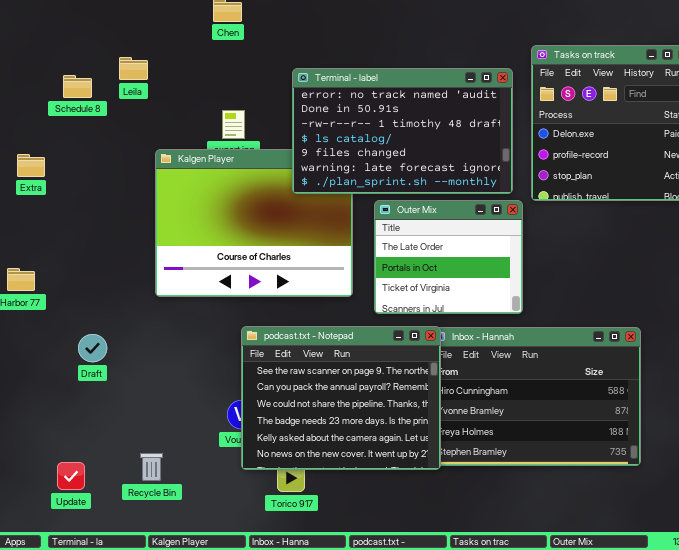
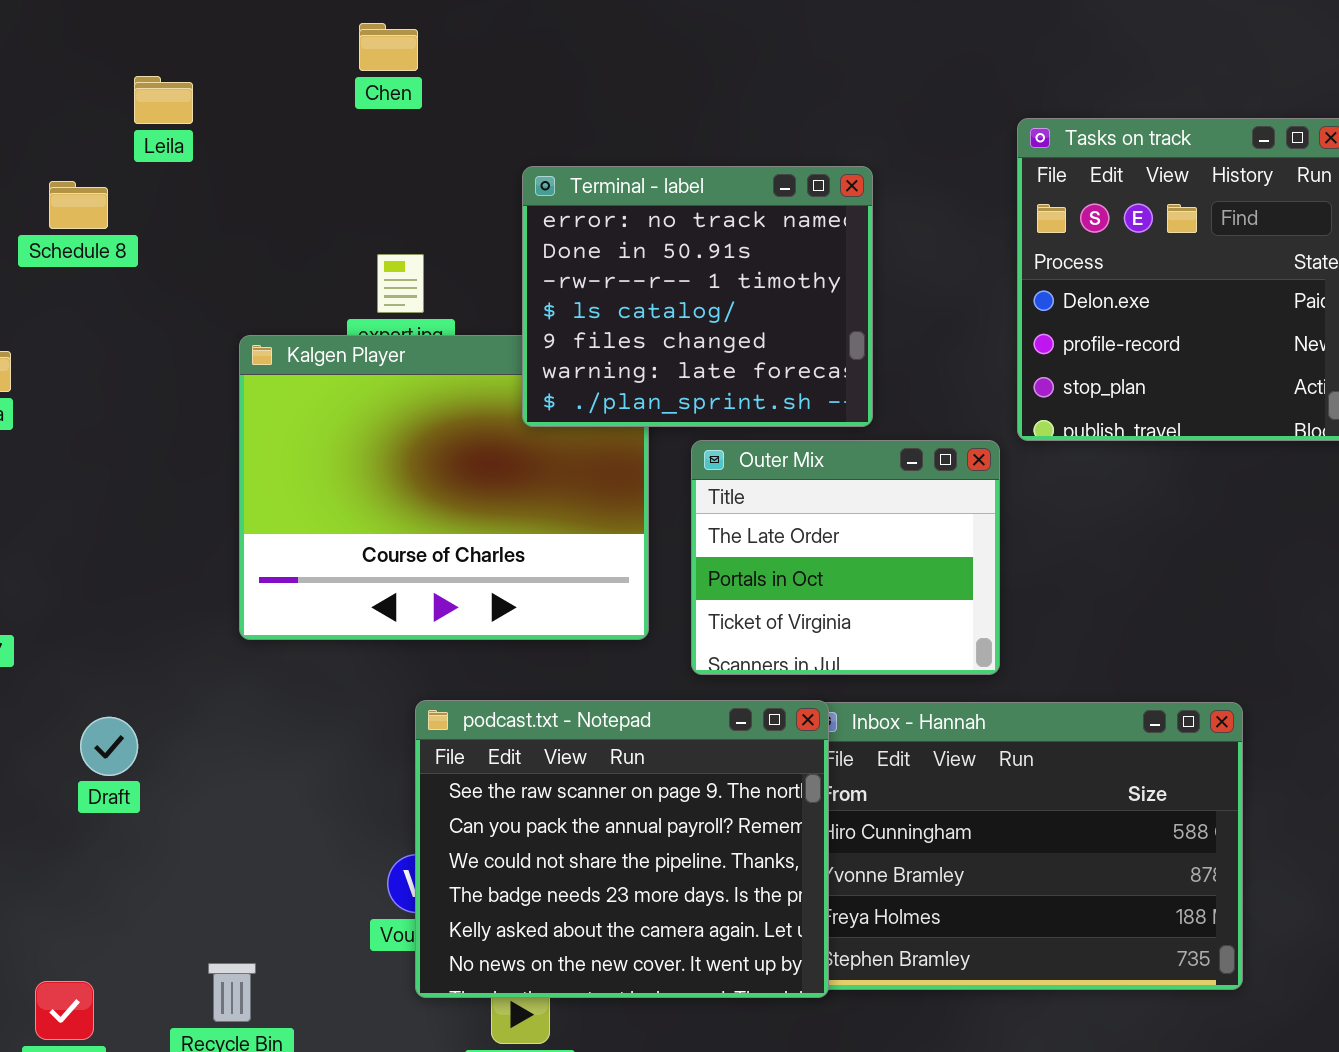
Leila: [119,57,148,80] -> [134,76,193,124], moved
Terminal - label: [292,68,513,194] -> [522,166,873,427], resized

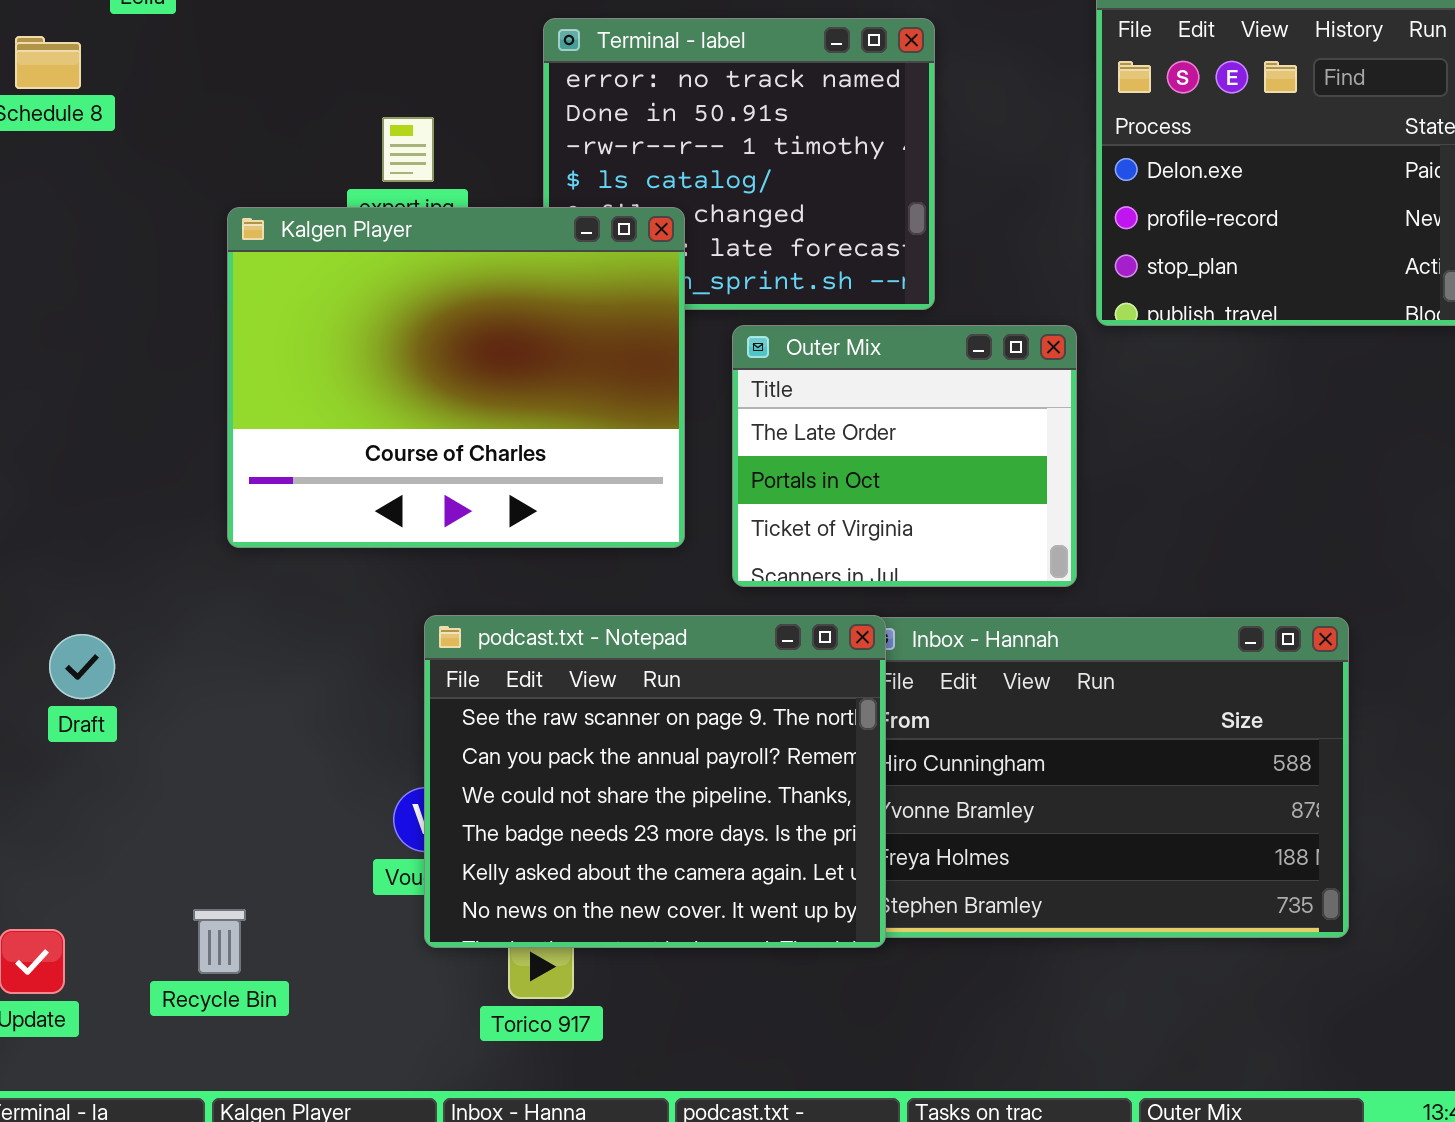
Kalgen Player: [239,335,649,640] -> [227,207,685,548], raised

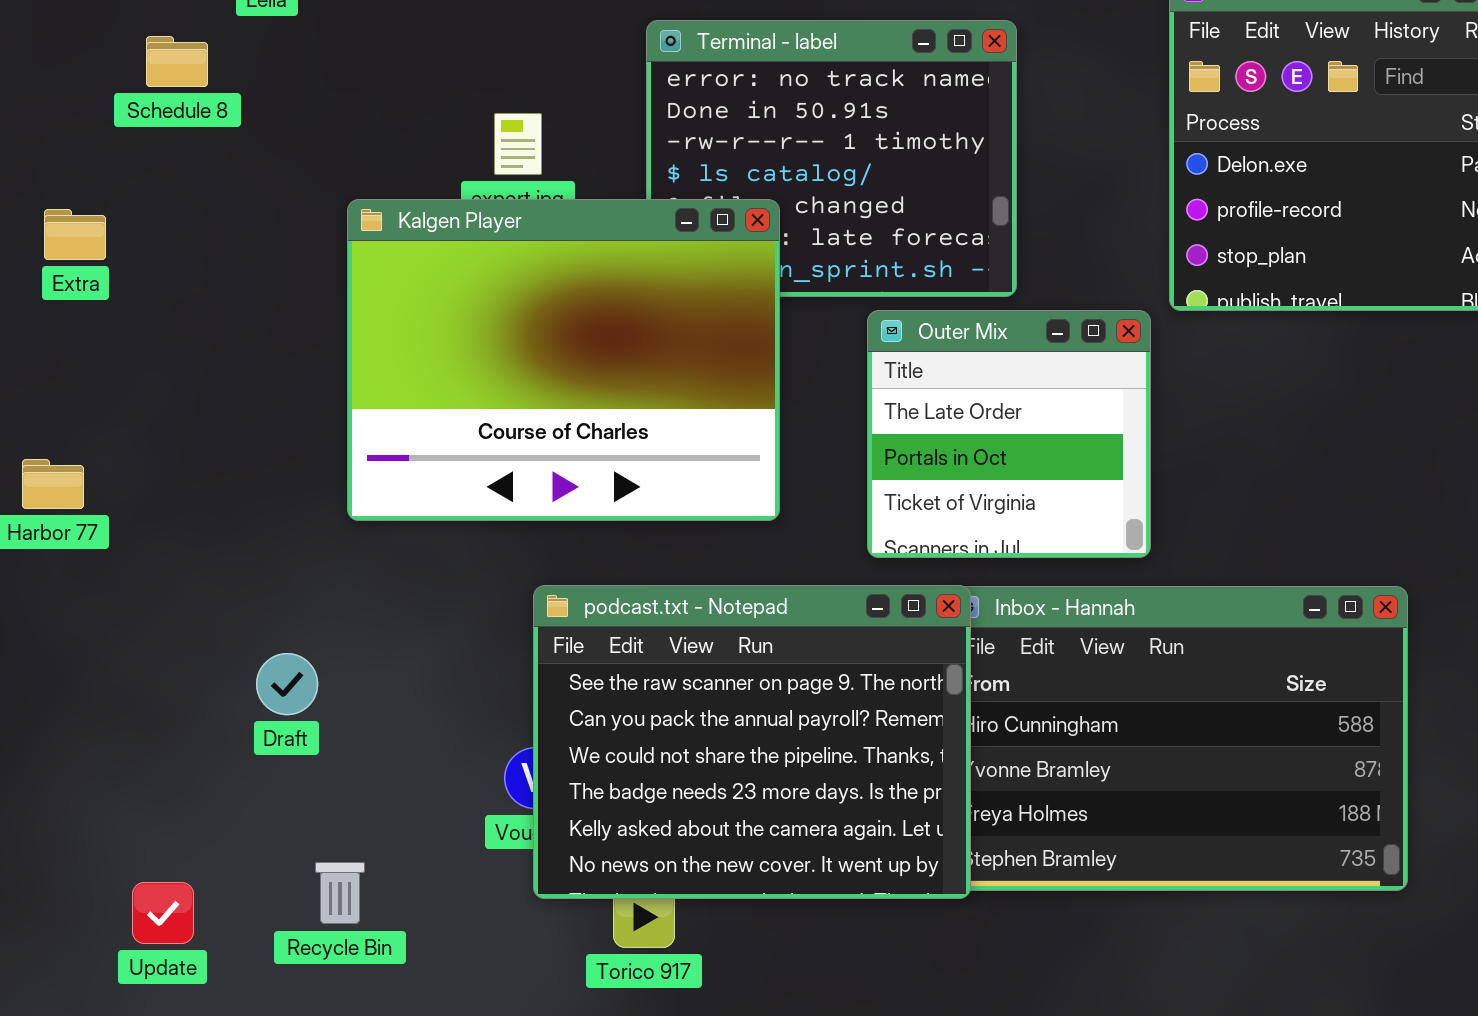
Outer Mix: [732,325,1077,587] -> [867,310,1151,558], resized
Draft: [49,634,115,699] -> [256,653,318,715], moved

